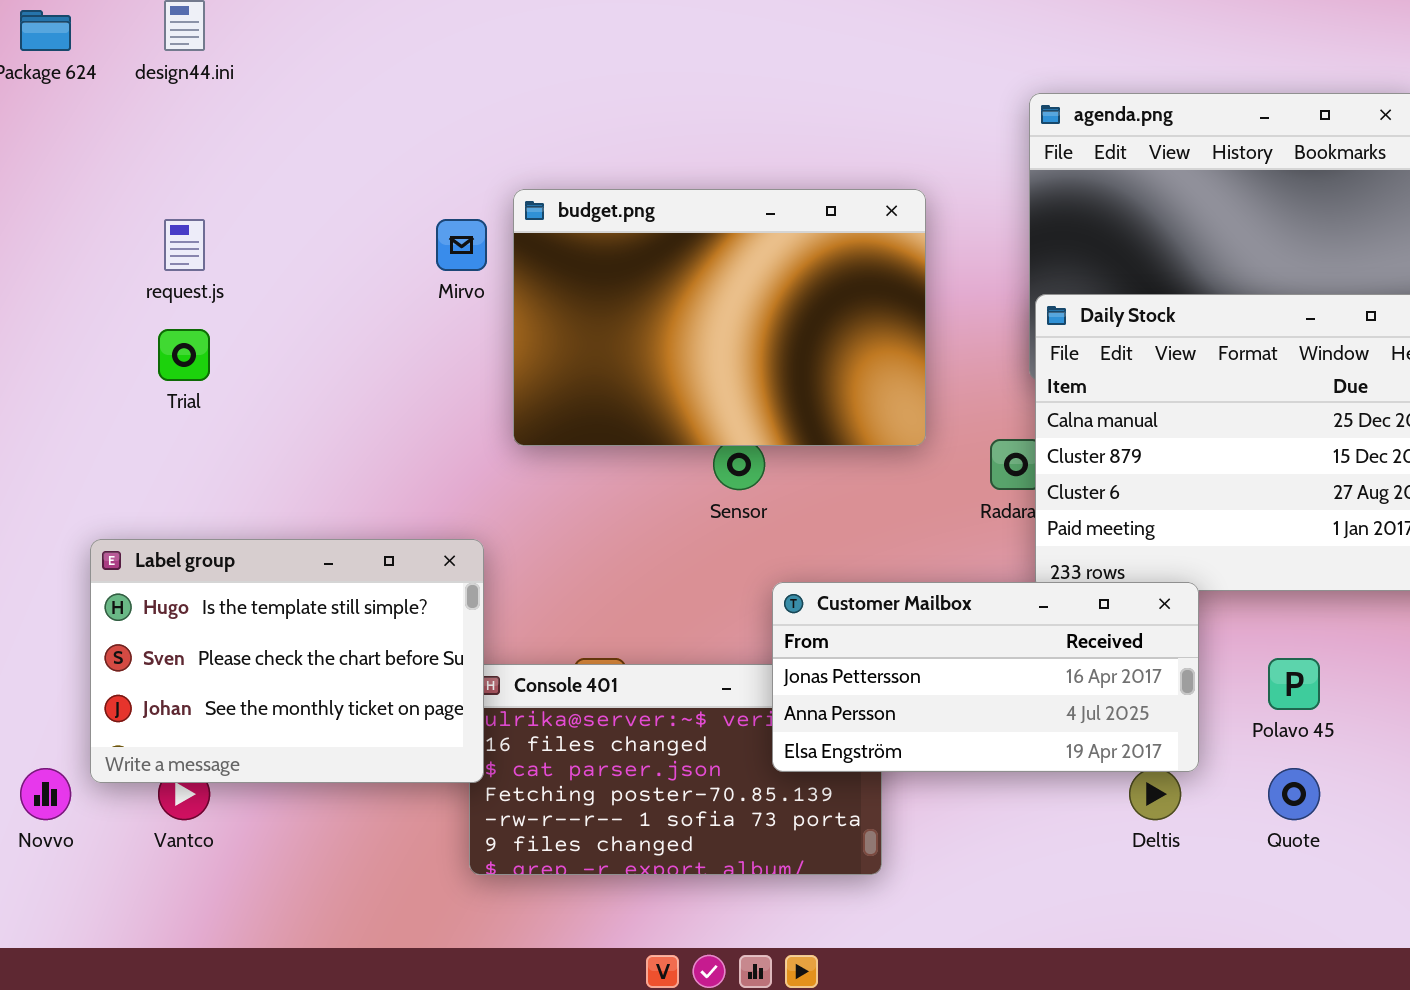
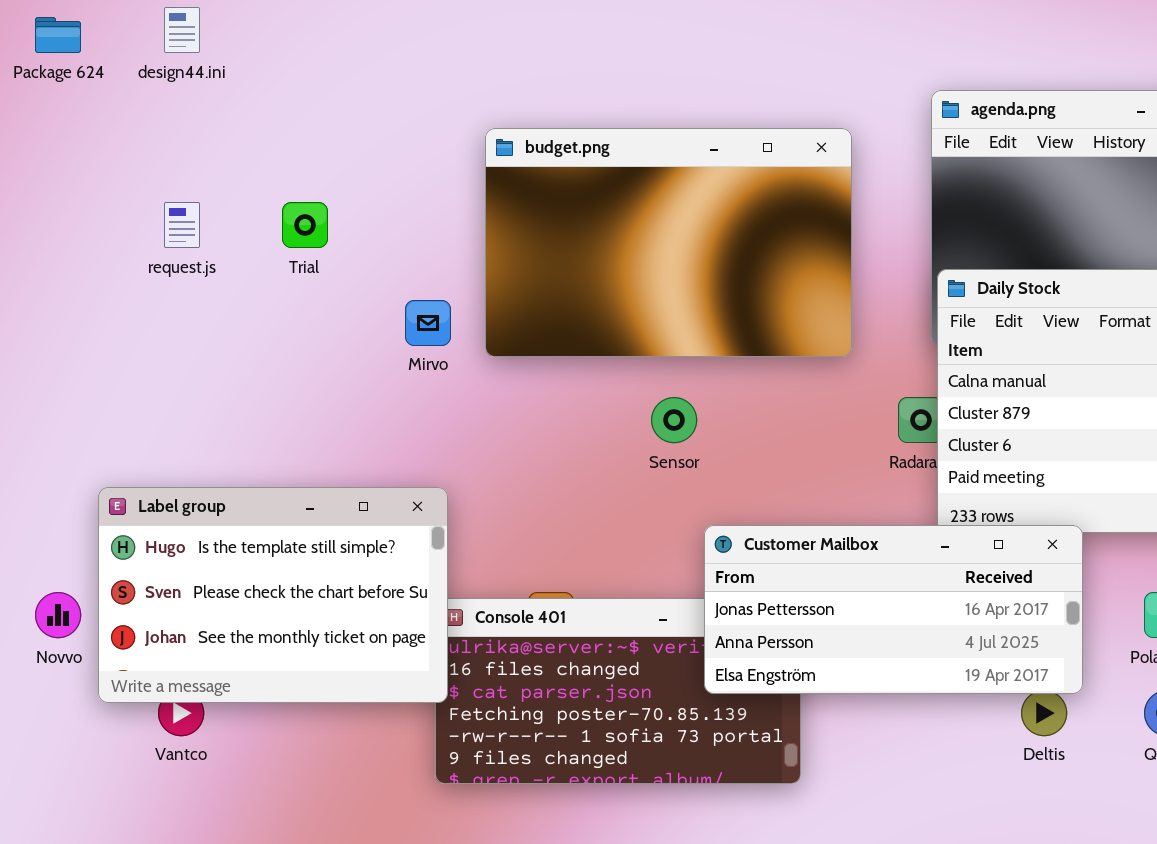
budget.png: [513,189,926,446] -> [485,128,852,357], moved
Mirvo: [436,219,487,271] -> [405,300,451,346], moved
Trial: [158,329,210,381] -> [282,202,328,248], moved
Novvo: [20,768,71,820] -> [35,592,81,638], moved

